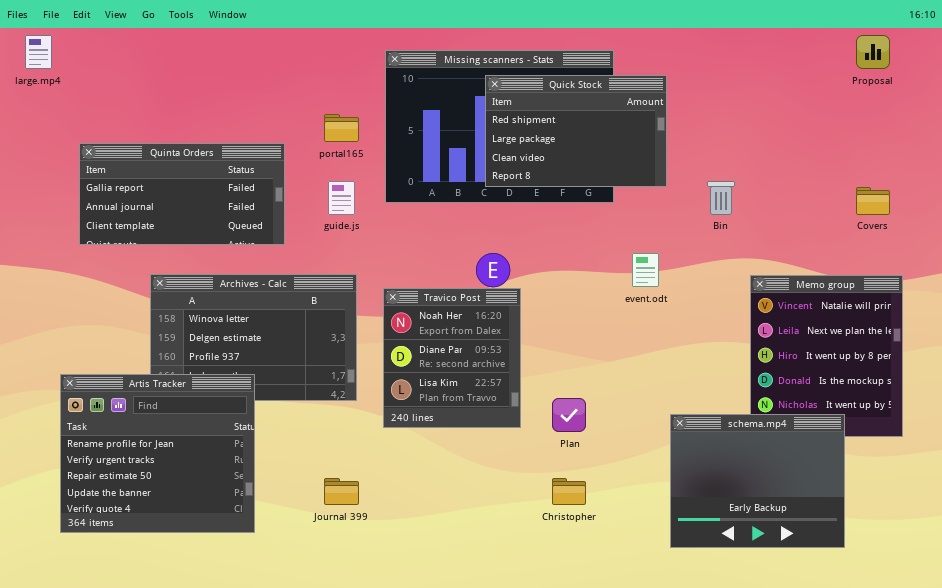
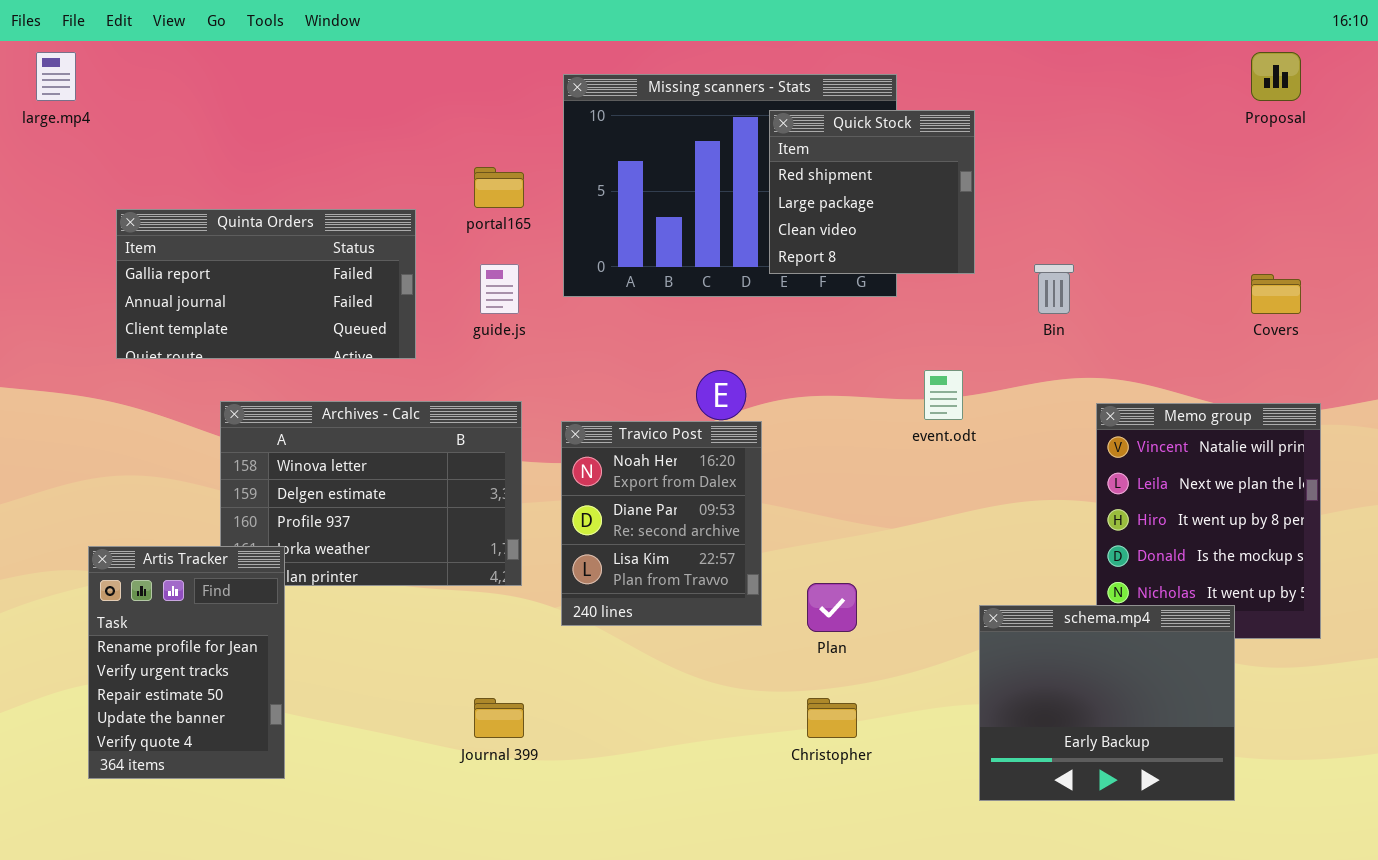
Quick Stock: [485,75,667,187] -> [769,110,975,274], resized
Artis Tracker: [60,374,255,533] -> [88,546,285,779], resized

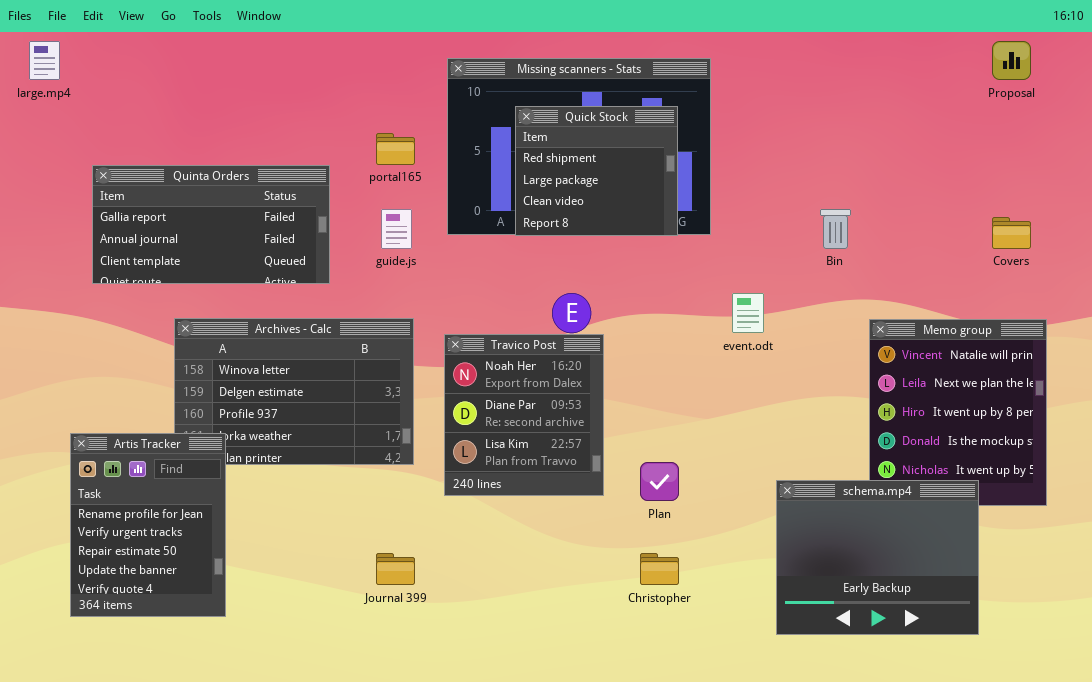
Quick Stock: [769,110,975,274] -> [515,106,678,236], moved

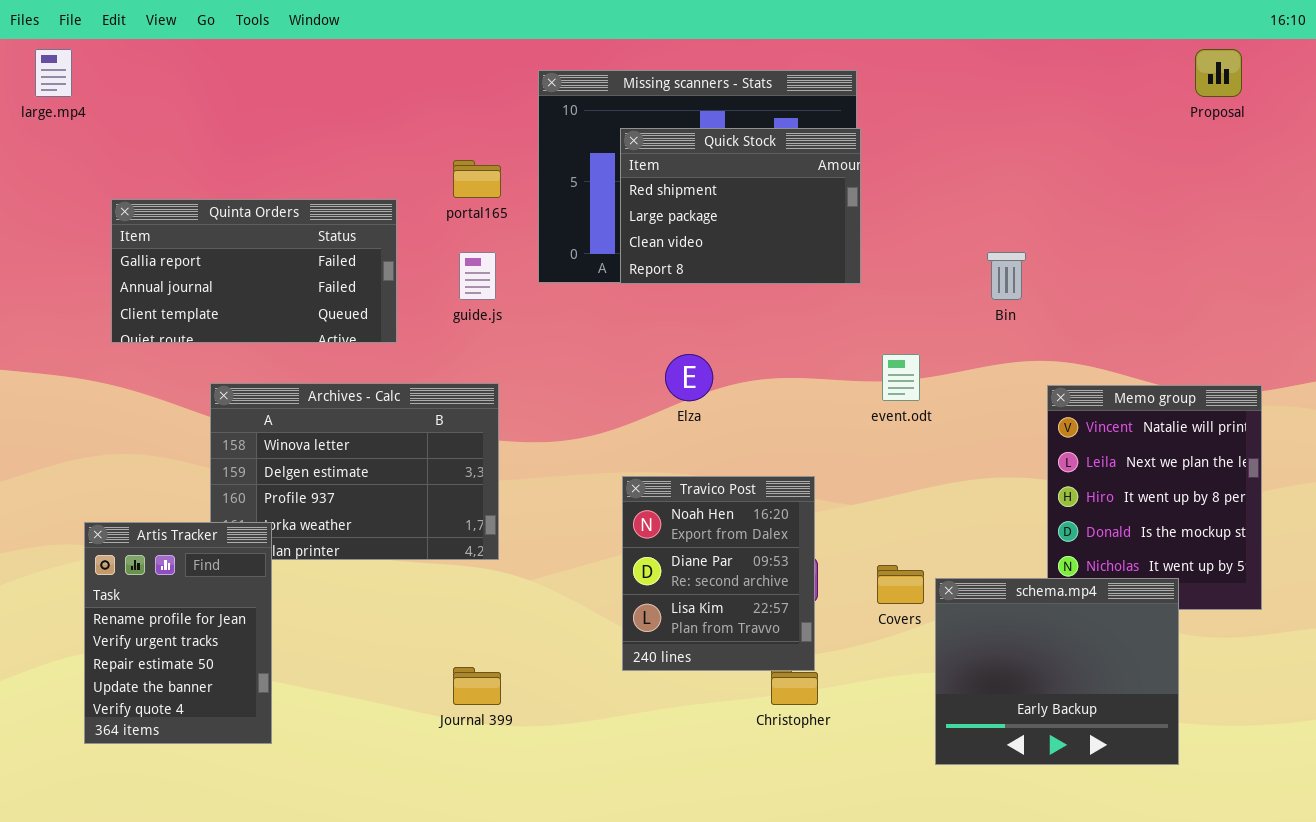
Quick Stock: [515,106,678,236] -> [620,128,861,284], resized
Covers: [992,217,1031,249] -> [877,565,924,604], moved
Travico Post: [444,334,604,496] -> [622,476,815,671], moved

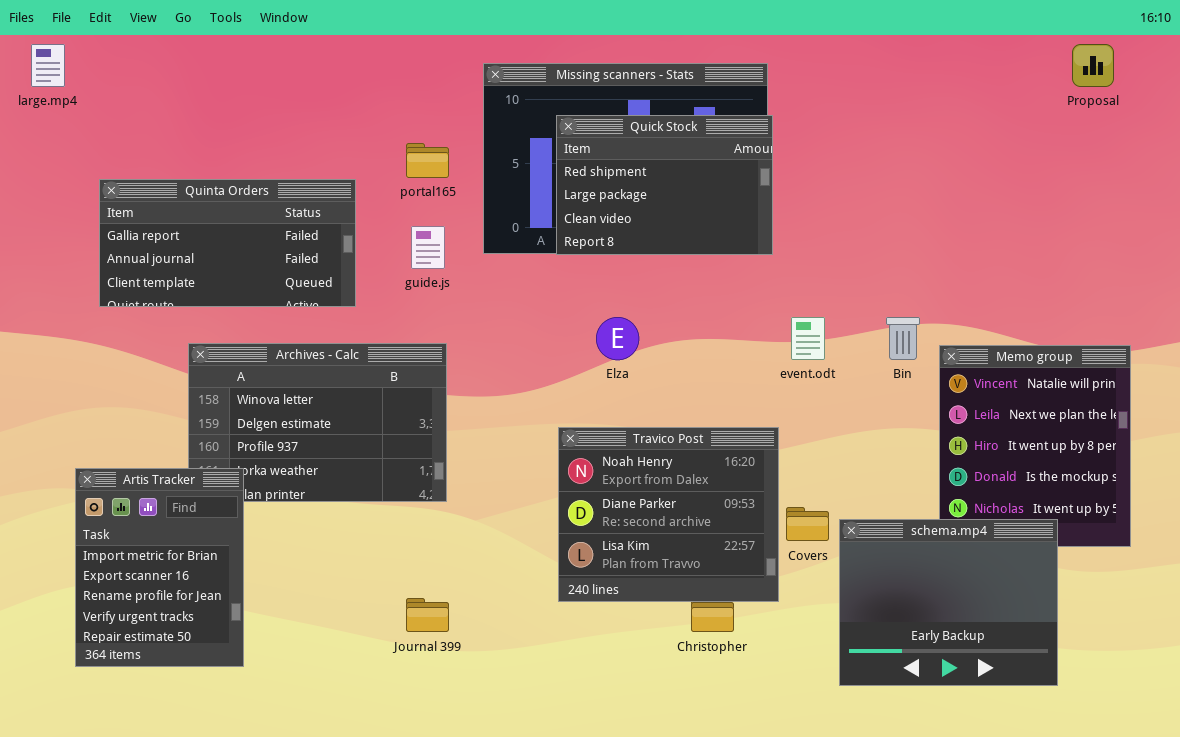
Bin: [987,252,1026,300] -> [886,317,920,360], moved
Travico Post: [622,476,815,671] -> [558,427,779,602], resized
Artis Tracker: [84,522,272,744] -> [75,468,244,667], scrolled up 2 rows

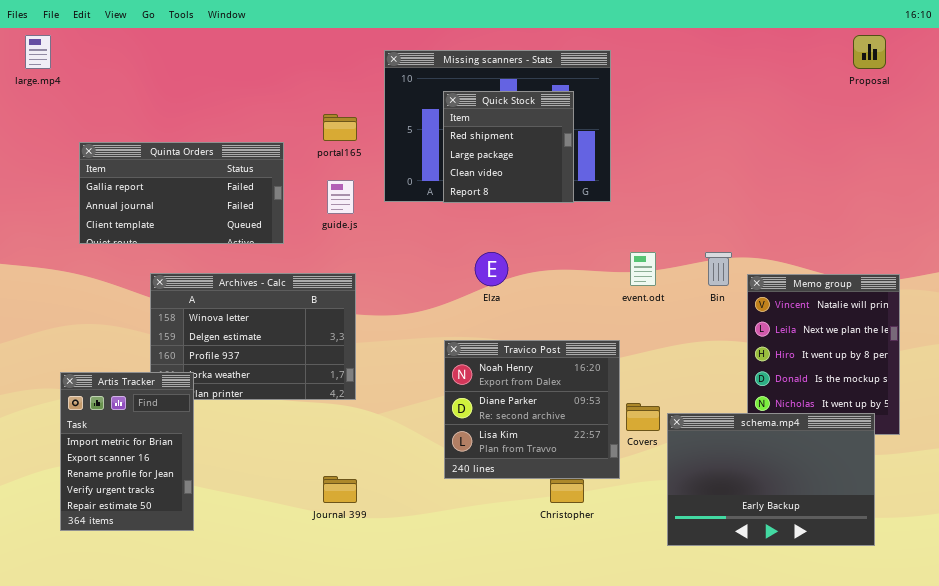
Quick Stock: [556,115,773,255] -> [443,91,574,203], resized
schema.mp4: [839,519,1058,686] -> [667,413,875,546], resized

